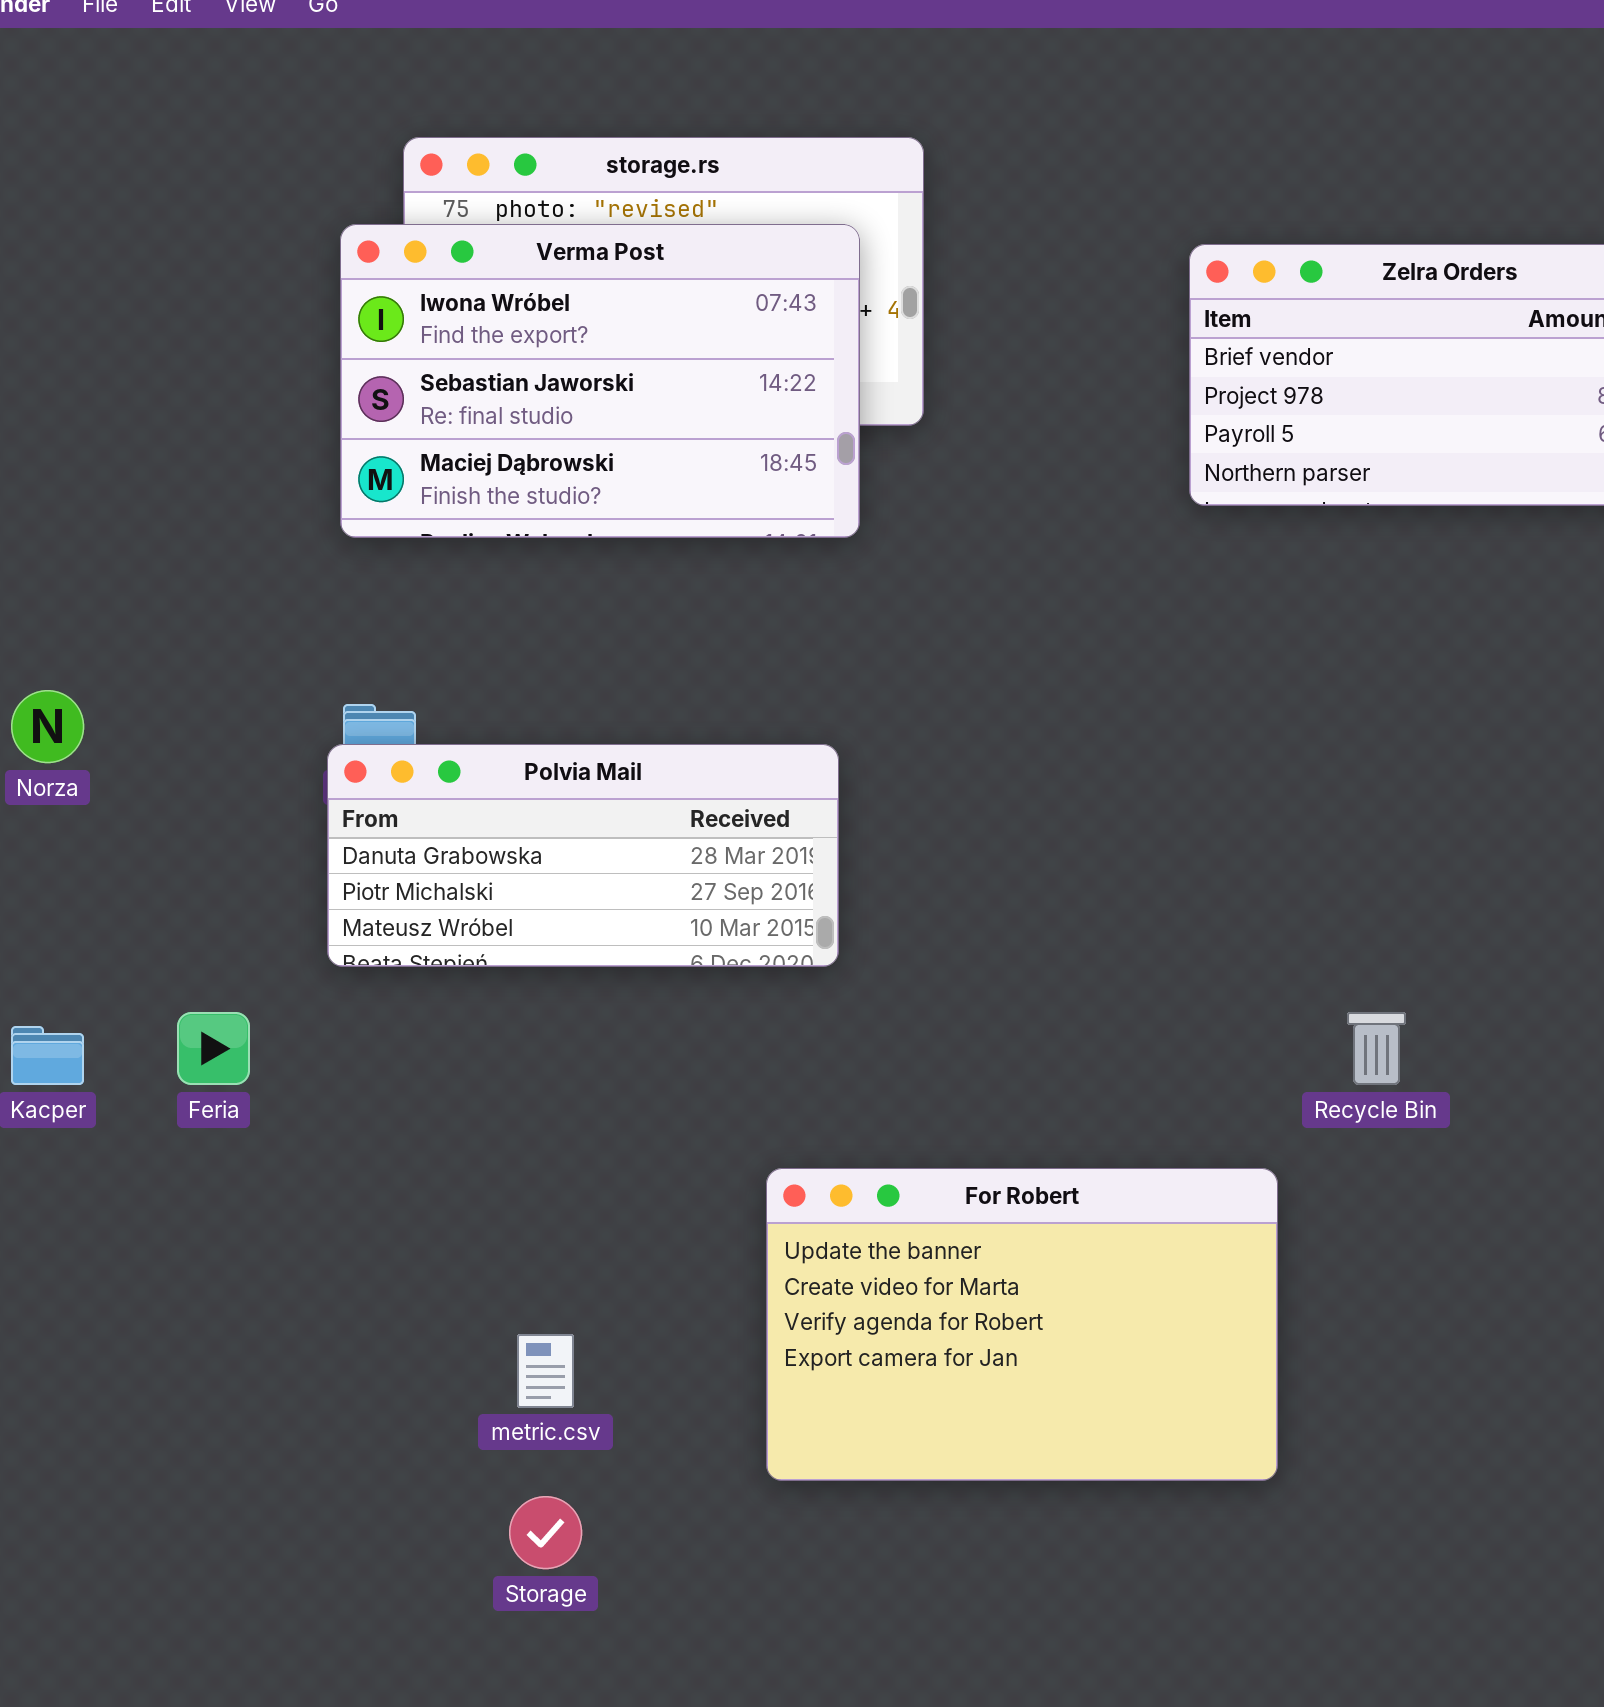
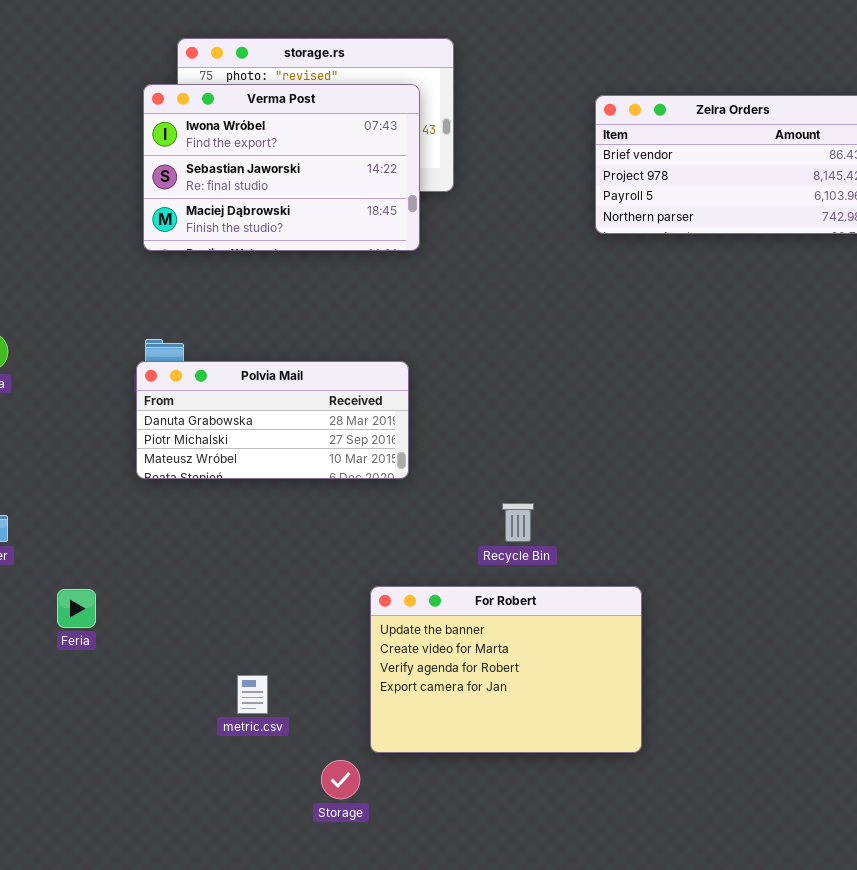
Feria: [177,1012,250,1085] -> [57,589,96,628], moved
Recycle Bin: [1347,1012,1406,1085] -> [502,503,534,542], moved
Storage: [509,1496,582,1569] -> [321,760,360,799], moved

